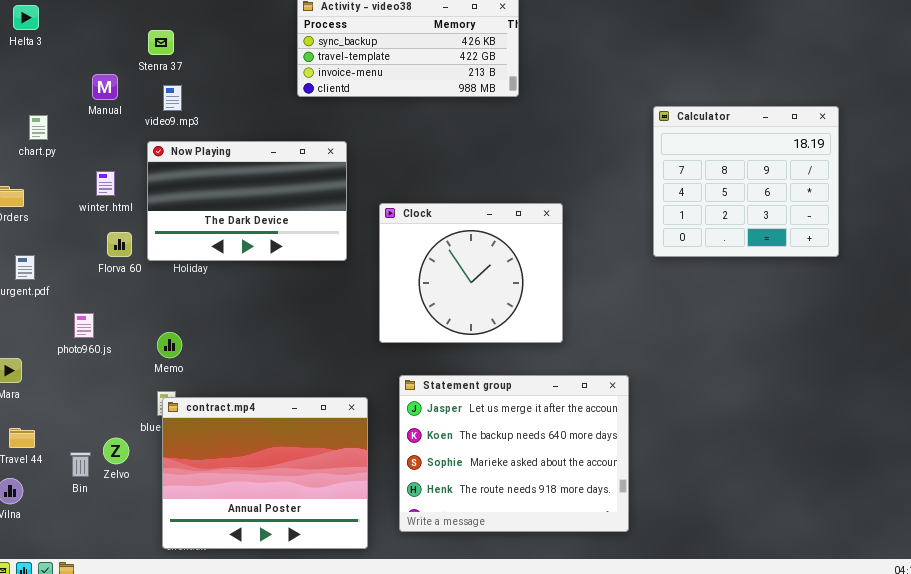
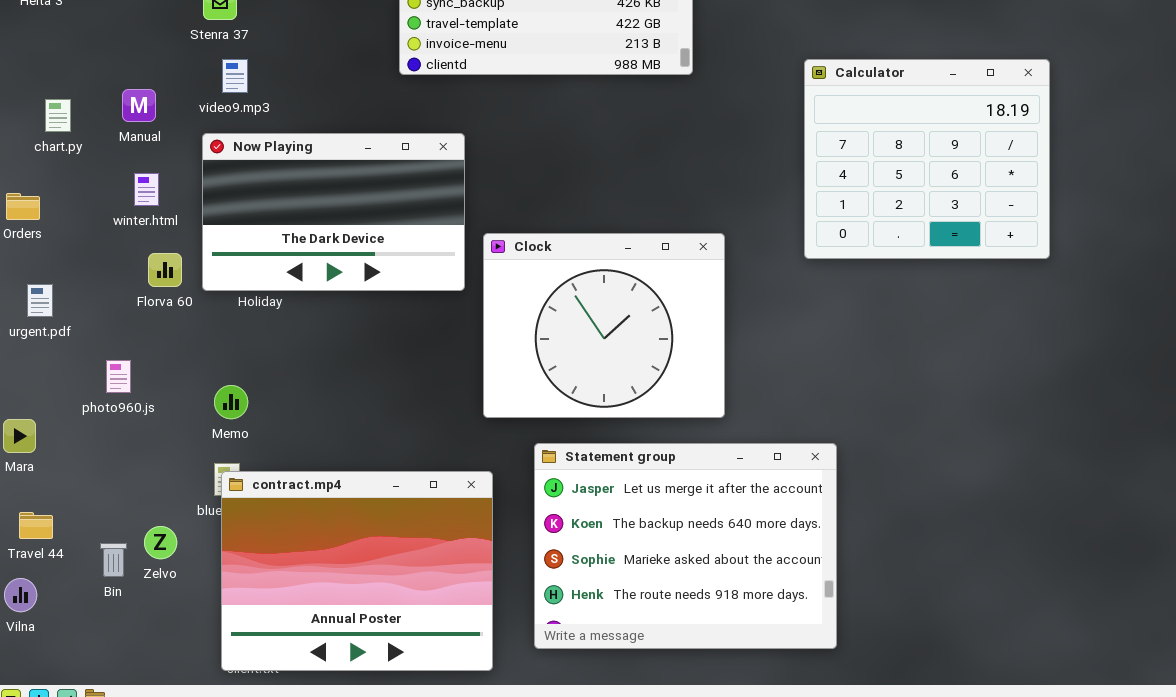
Manual: [92,74,118,100] -> [122,89,156,122], moved
Calculator: [653,106,839,257] -> [804,59,1050,259], moved
Clock: [379,203,563,343] -> [483,233,725,418], moved

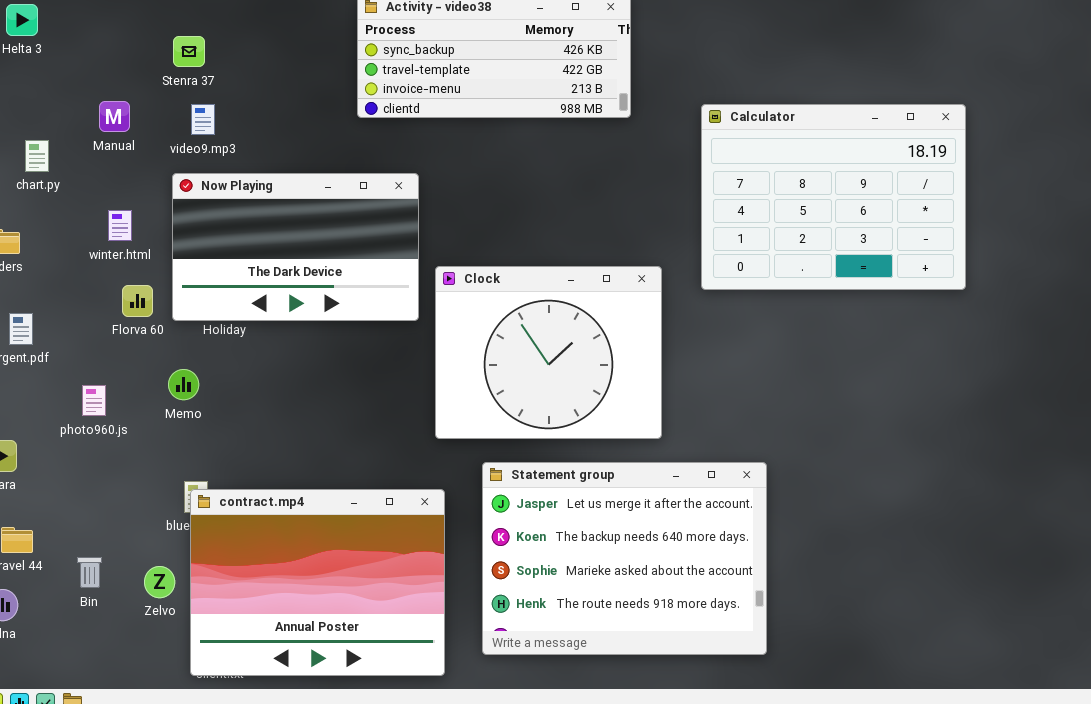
Calculator: [804,59,1050,259] -> [701,104,966,290], resized
Manual: [122,89,156,122] -> [99,101,130,132], moved
Memo: [214,385,248,419] -> [168,369,199,400], moved
Zelvo: [144,526,177,559] -> [144,566,175,598], moved

